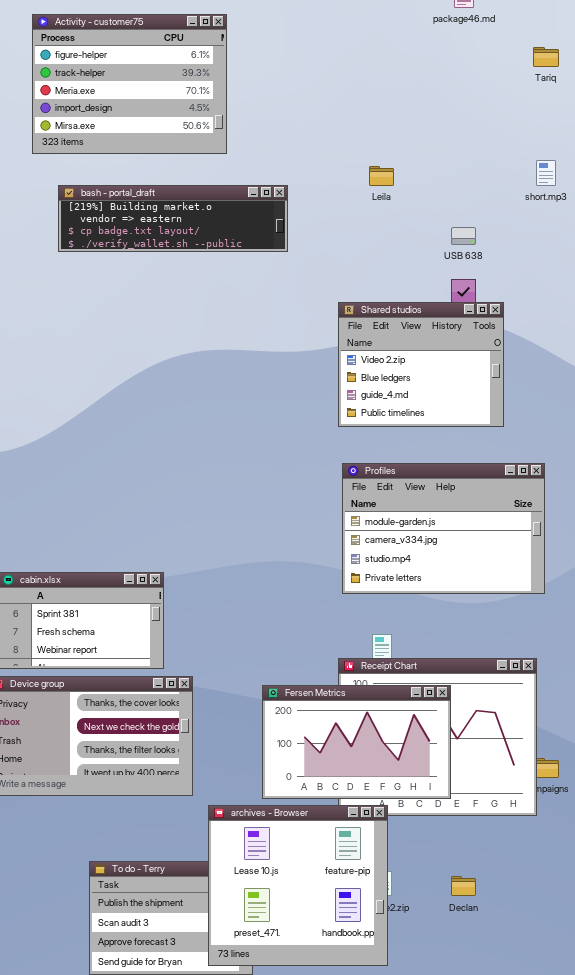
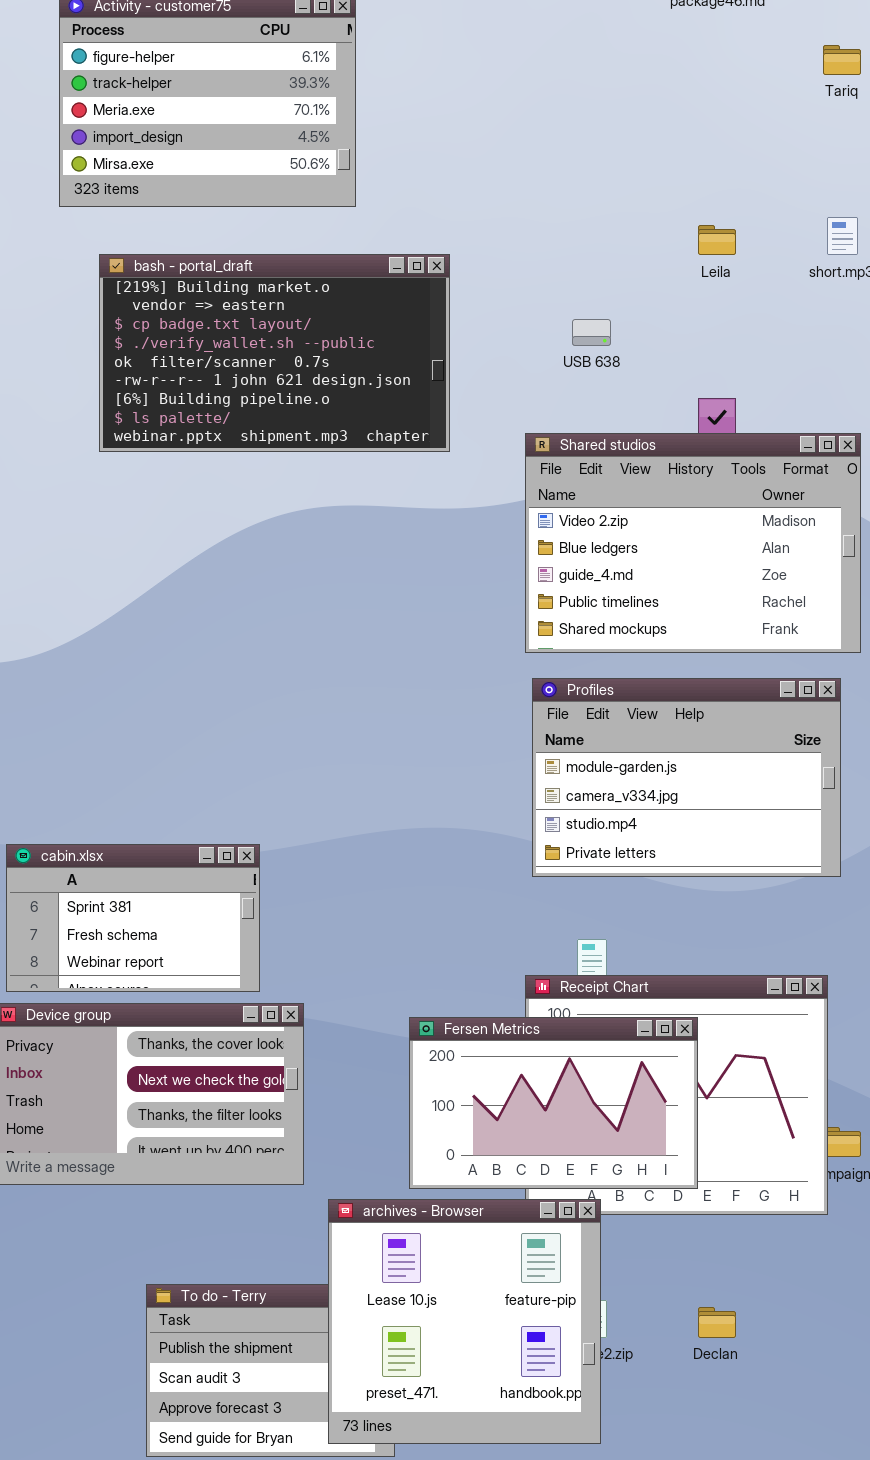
Leila: [369,166,394,186] -> [698,225,736,255], moved
bash - portal_draft: [58,185,288,252] -> [99,254,450,452], resized
USB 638: [451,227,476,245] -> [572,319,611,346], moved
Shared studios: [338,302,504,427] -> [525,433,861,653], resized

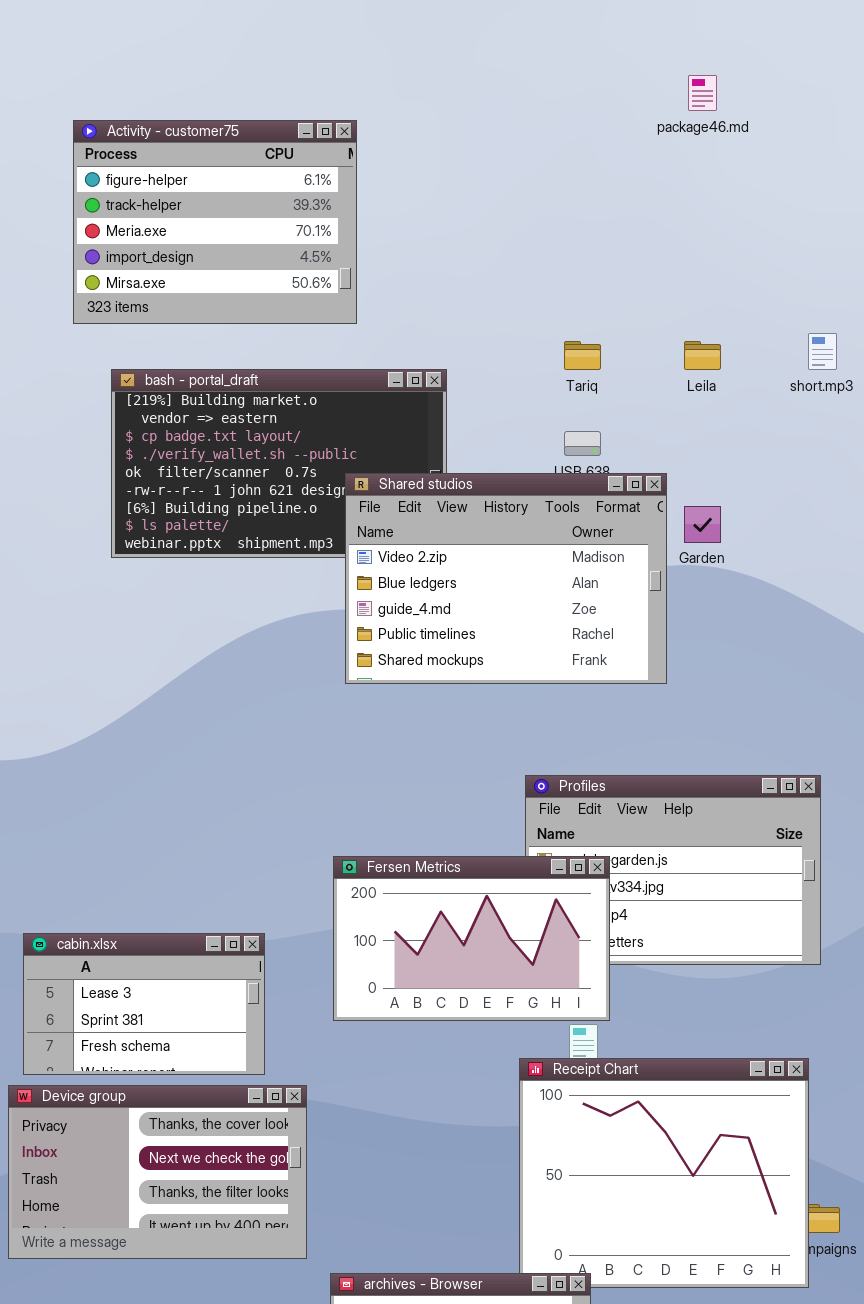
Tariq: [823,45,861,75] -> [564,341,601,370], moved
Shared studios: [525,433,861,653] -> [345,473,667,684], moved
cabin.xlsx: [6,844,260,992] -> [23,933,265,1075], scrolled up 1 row
Fersen Metrics: [409,1017,698,1189] -> [333,856,610,1021], moved

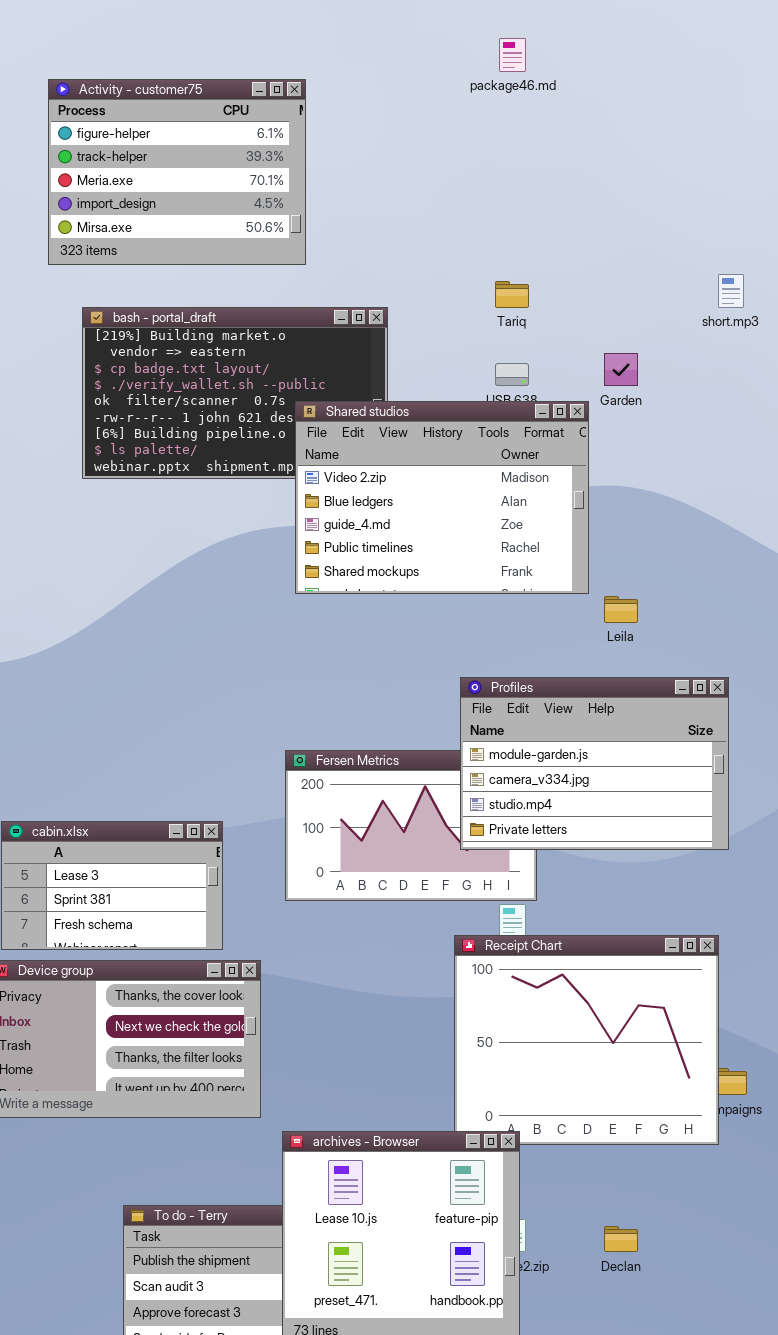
package46.md: [688,75,717,111] -> [499,38,526,72], moved
Leila: [684,341,721,370] -> [604,596,638,623], moved
Garden: [684,506,721,543] -> [604,353,638,386], moved
Profiles: [525,775,821,965] -> [460,677,729,850], raised

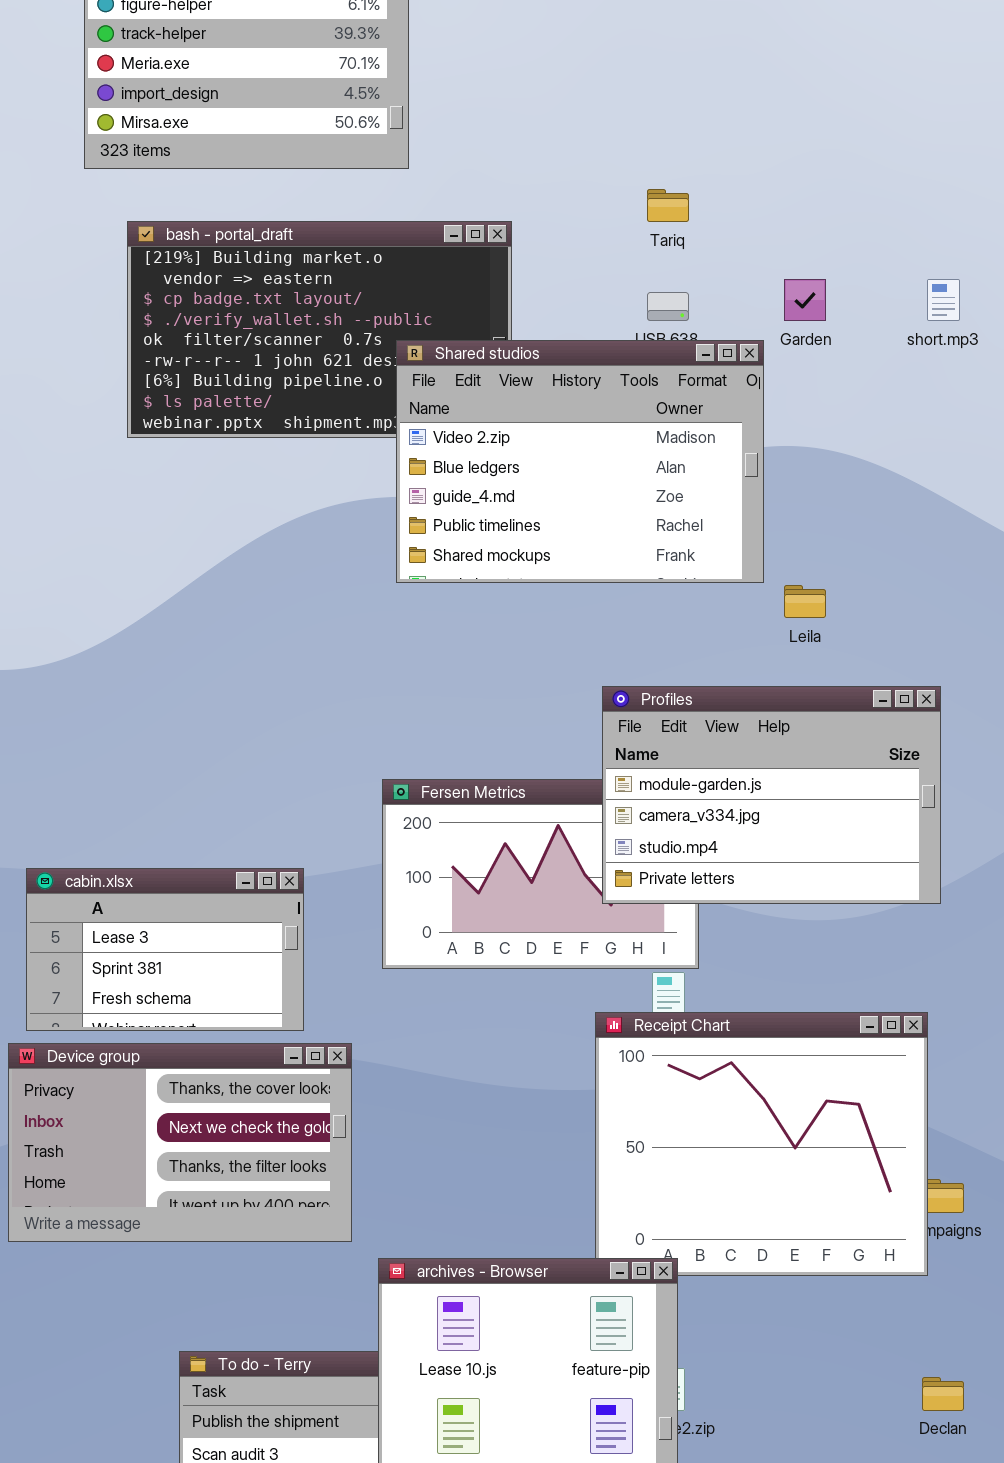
short.mp3: [718,274,744,308] -> [927,279,960,321], moved
Declan: [604,1226,638,1252] -> [922,1377,964,1411], moved

